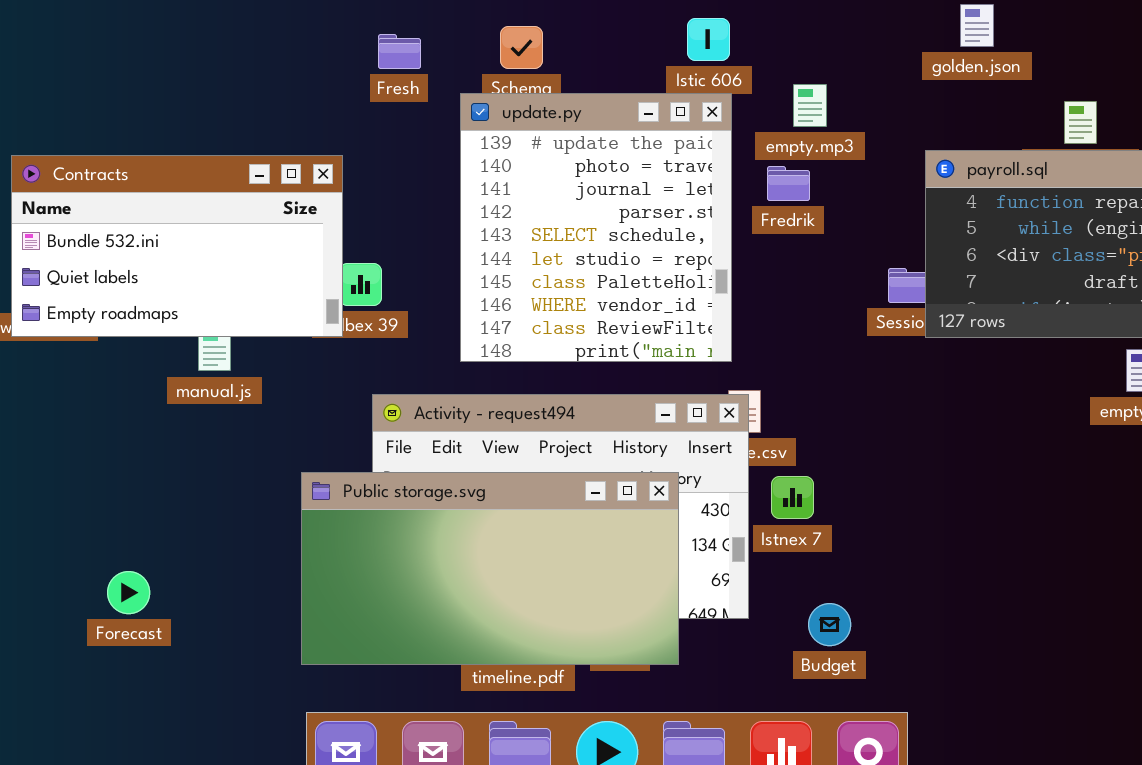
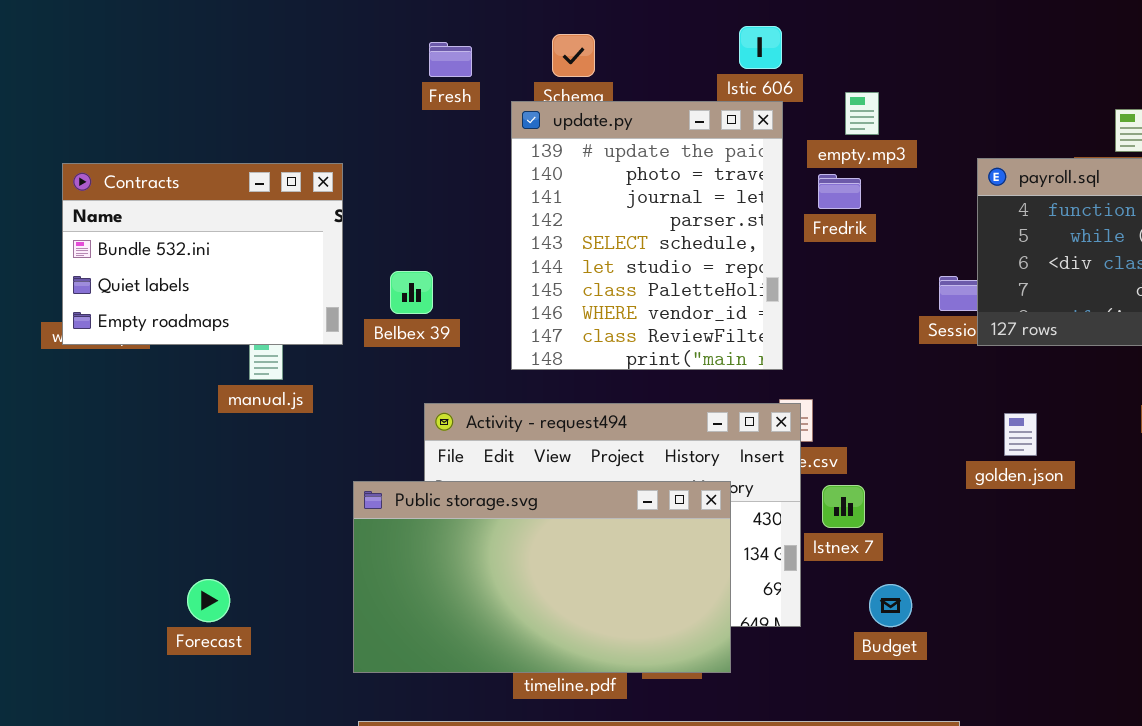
golden.json: [960,4,994,47] -> [1004,413,1037,456], moved
Contracts: [11,155,343,337] -> [62,163,343,345], resized
Forecast: [107,571,150,614] -> [187,579,230,622], moved
Budget: [808,603,851,646] -> [869,584,912,627], moved

